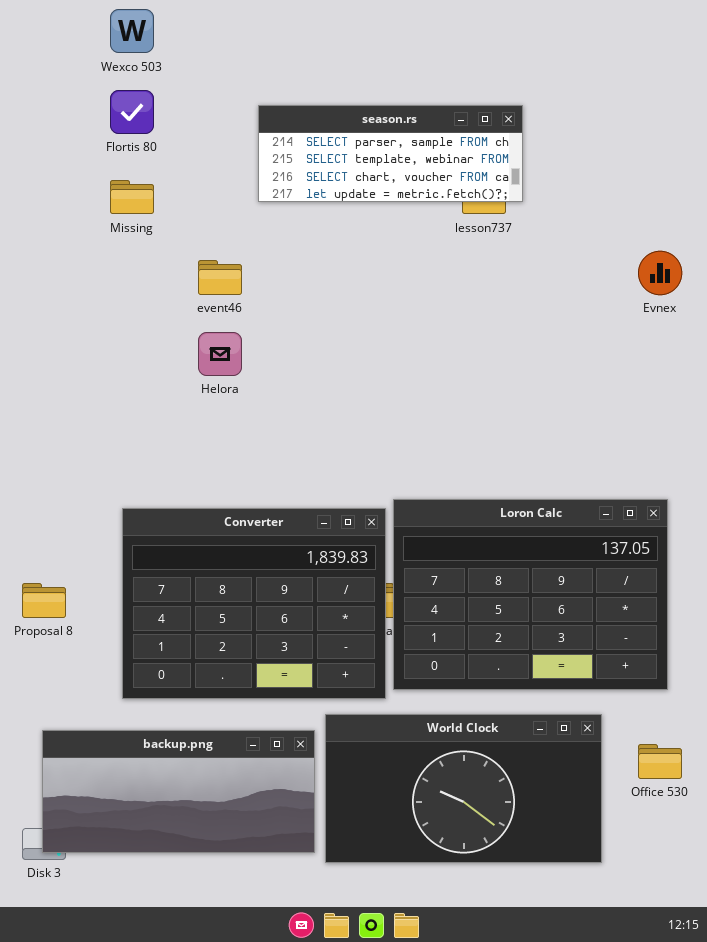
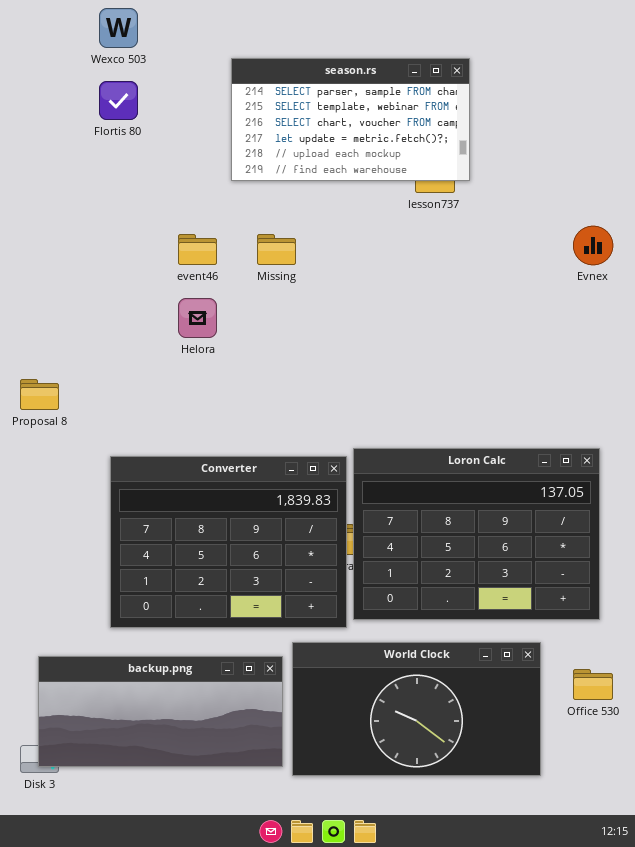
season.rs: [258,105,523,202] -> [231,58,470,181], resized
Missing: [110,180,154,214] -> [257,234,296,265], moved
Proposal 8: [22,583,66,618] -> [20,379,59,410], moved

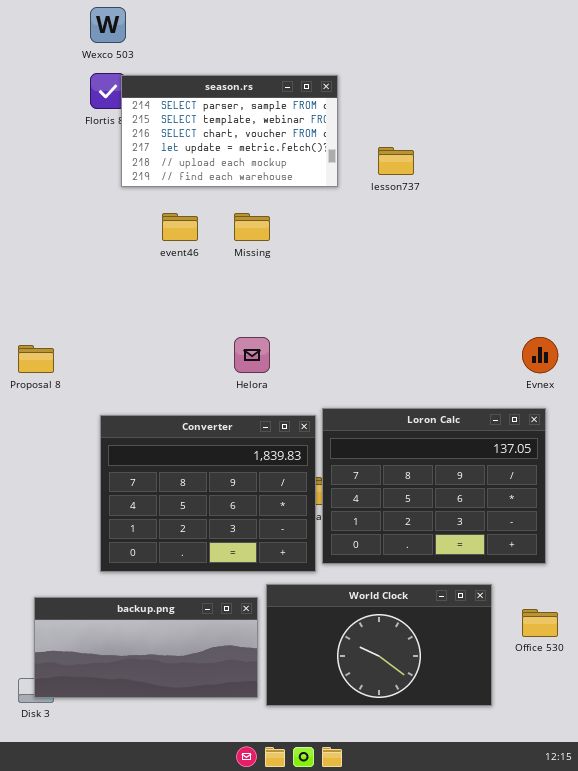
season.rs: [231,58,470,181] -> [121,75,338,187], moved
Evnex: [573,226,613,265] -> [522,337,558,373], moved
Helora: [178,298,217,338] -> [234,337,270,373], moved

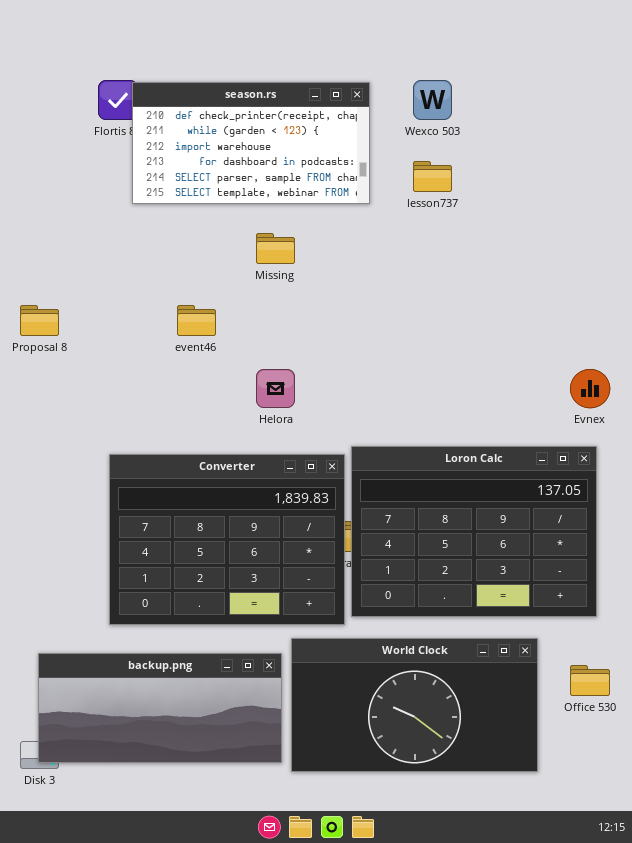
Wexco 503: [90,7,126,43] -> [413,80,452,120], moved
season.rs: [121,75,338,187] -> [132,82,370,204], scrolled up 4 rows
event46: [162,213,198,241] -> [177,305,216,336], moved
Proposal 8: [18,345,54,373] -> [20,305,59,336], moved

